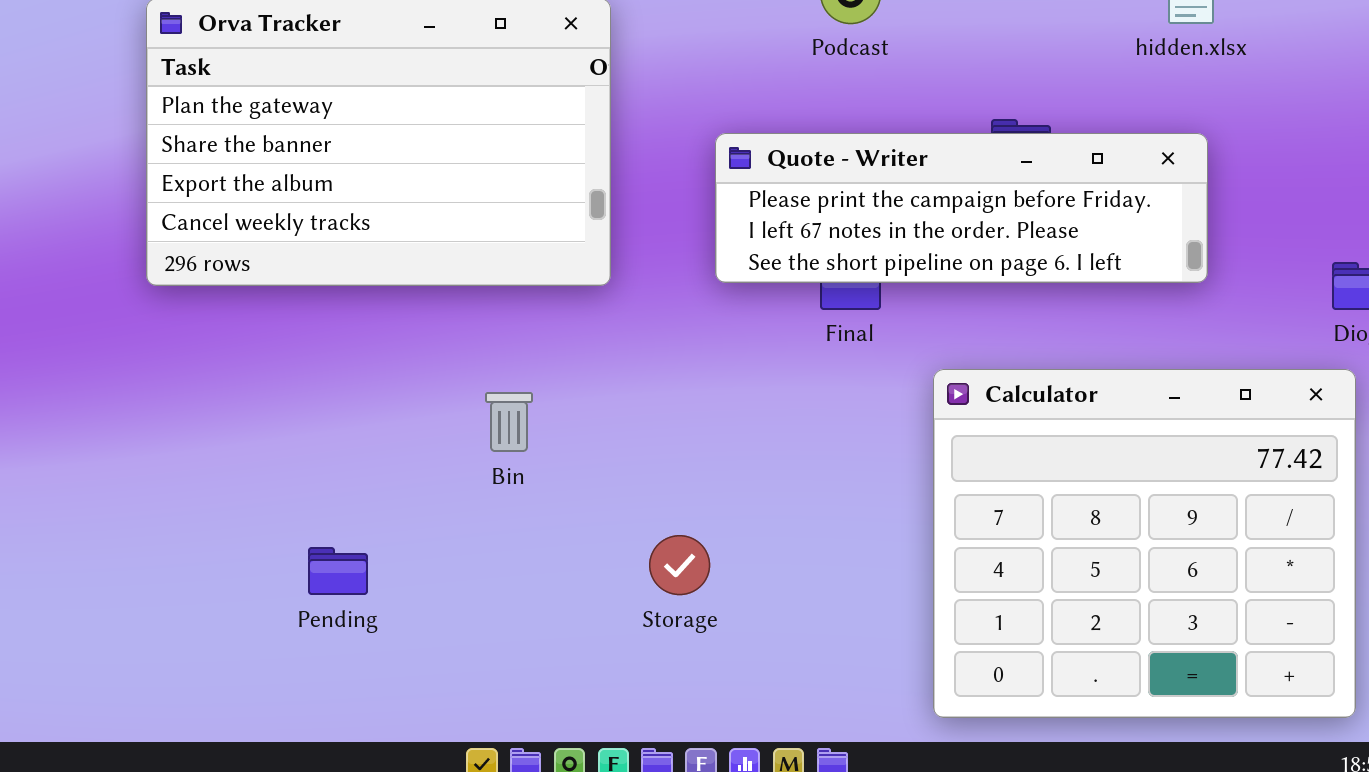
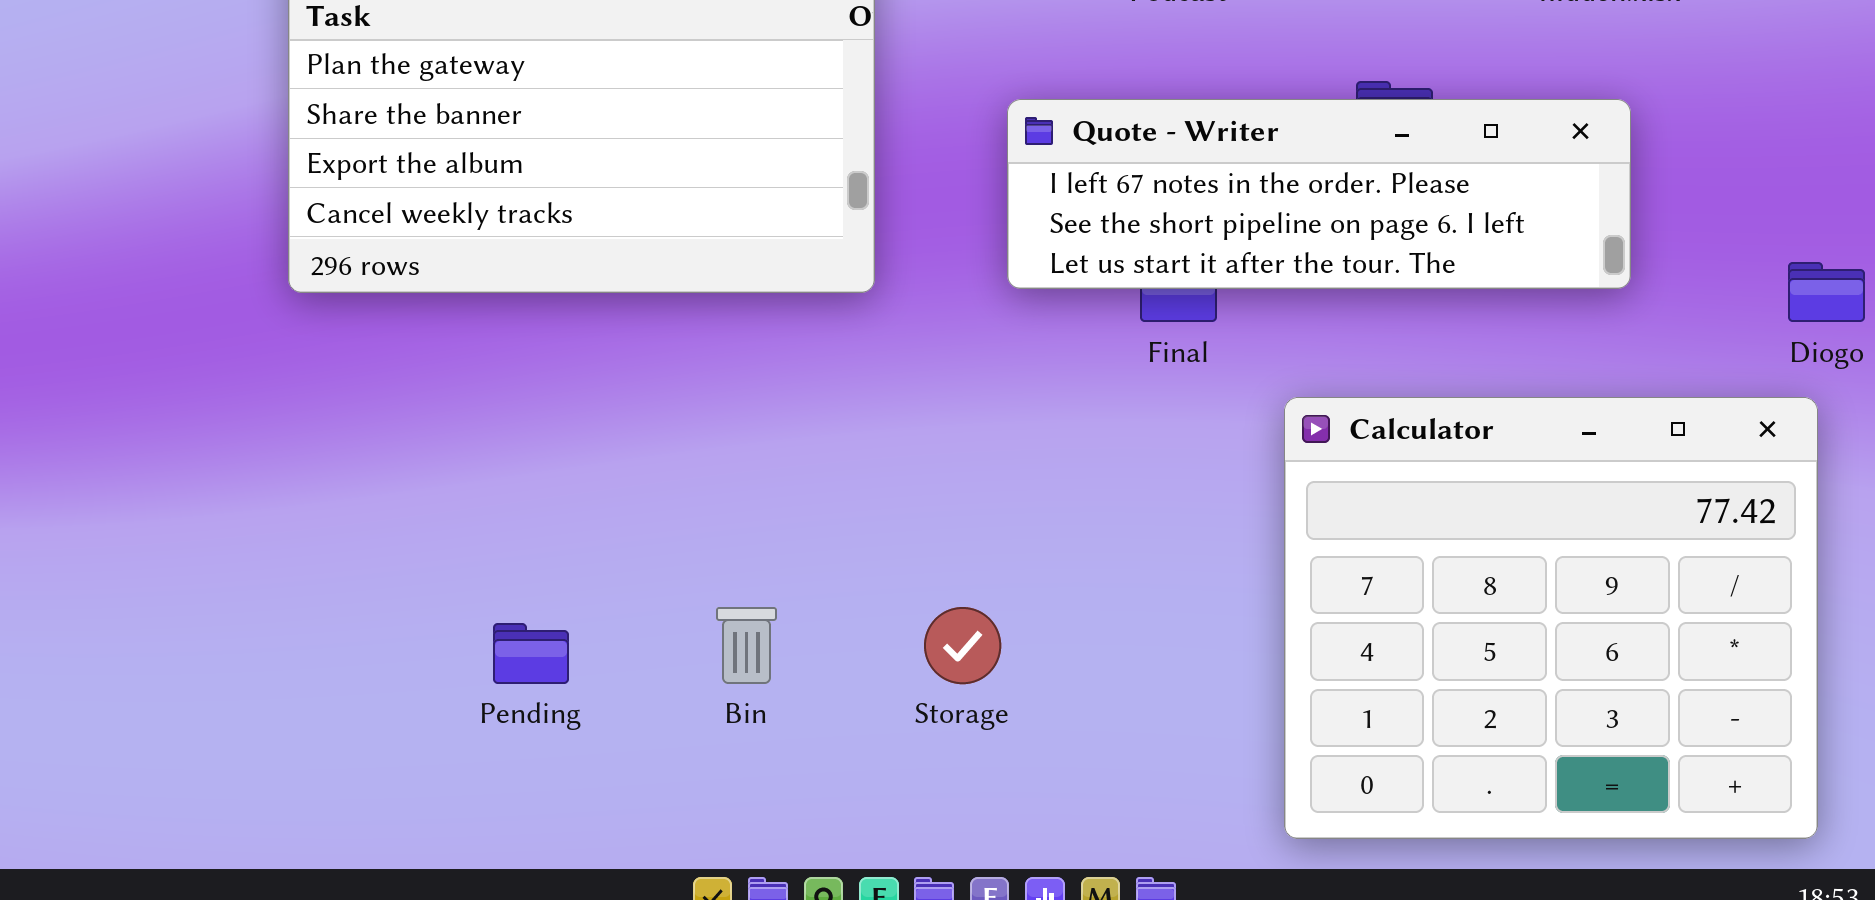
Quote - Writer: [715,133,1208,283] -> [1007,99,1631,289], scrolled down 1 row
Bin: [485,392,533,452] -> [716,607,777,684], moved

